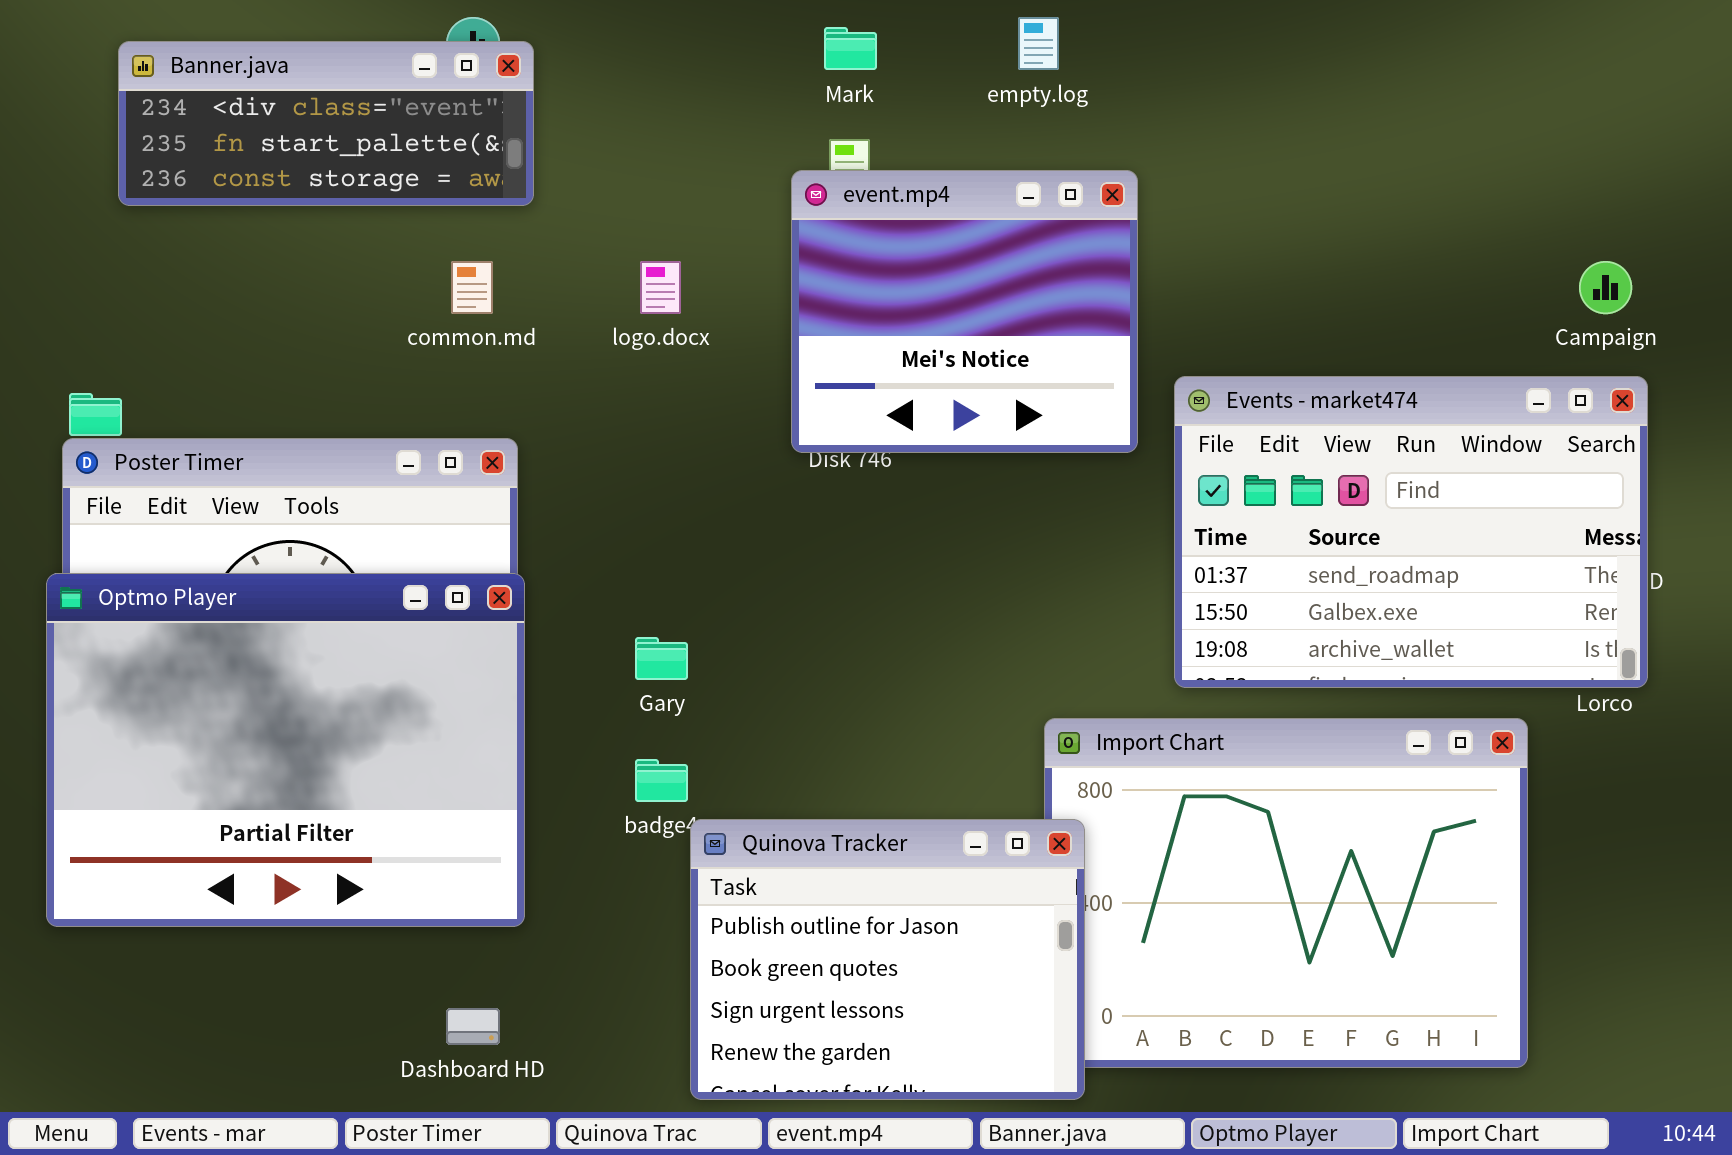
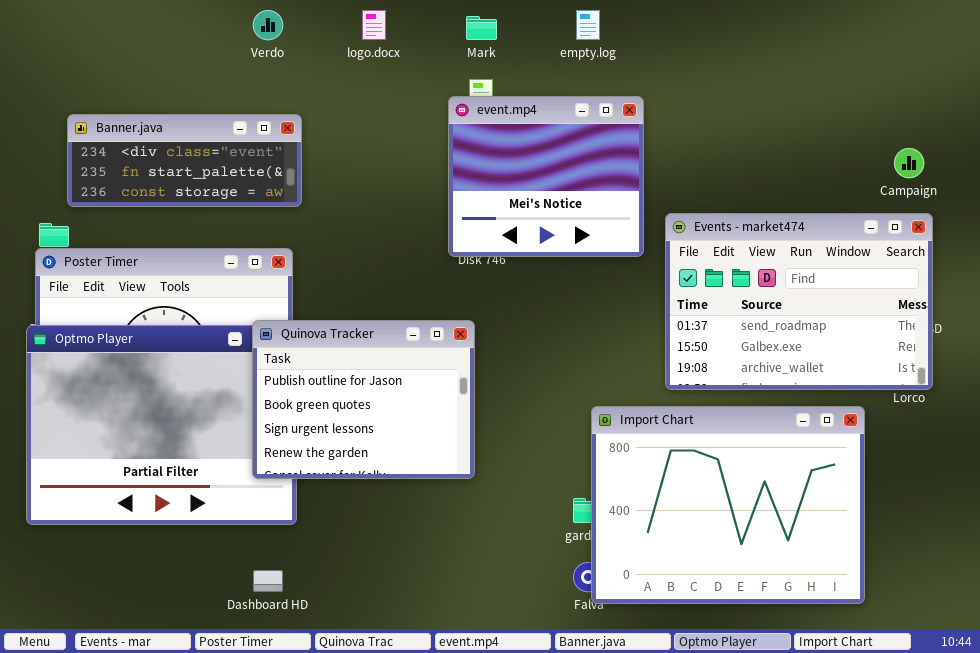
Banner.java: [118,41,534,206] -> [67,114,302,207], moved
logo.docx: [640,261,681,314] -> [362,10,386,40], moved
Quinova Tracker: [690,819,1085,1100] -> [252,320,475,479], moved

